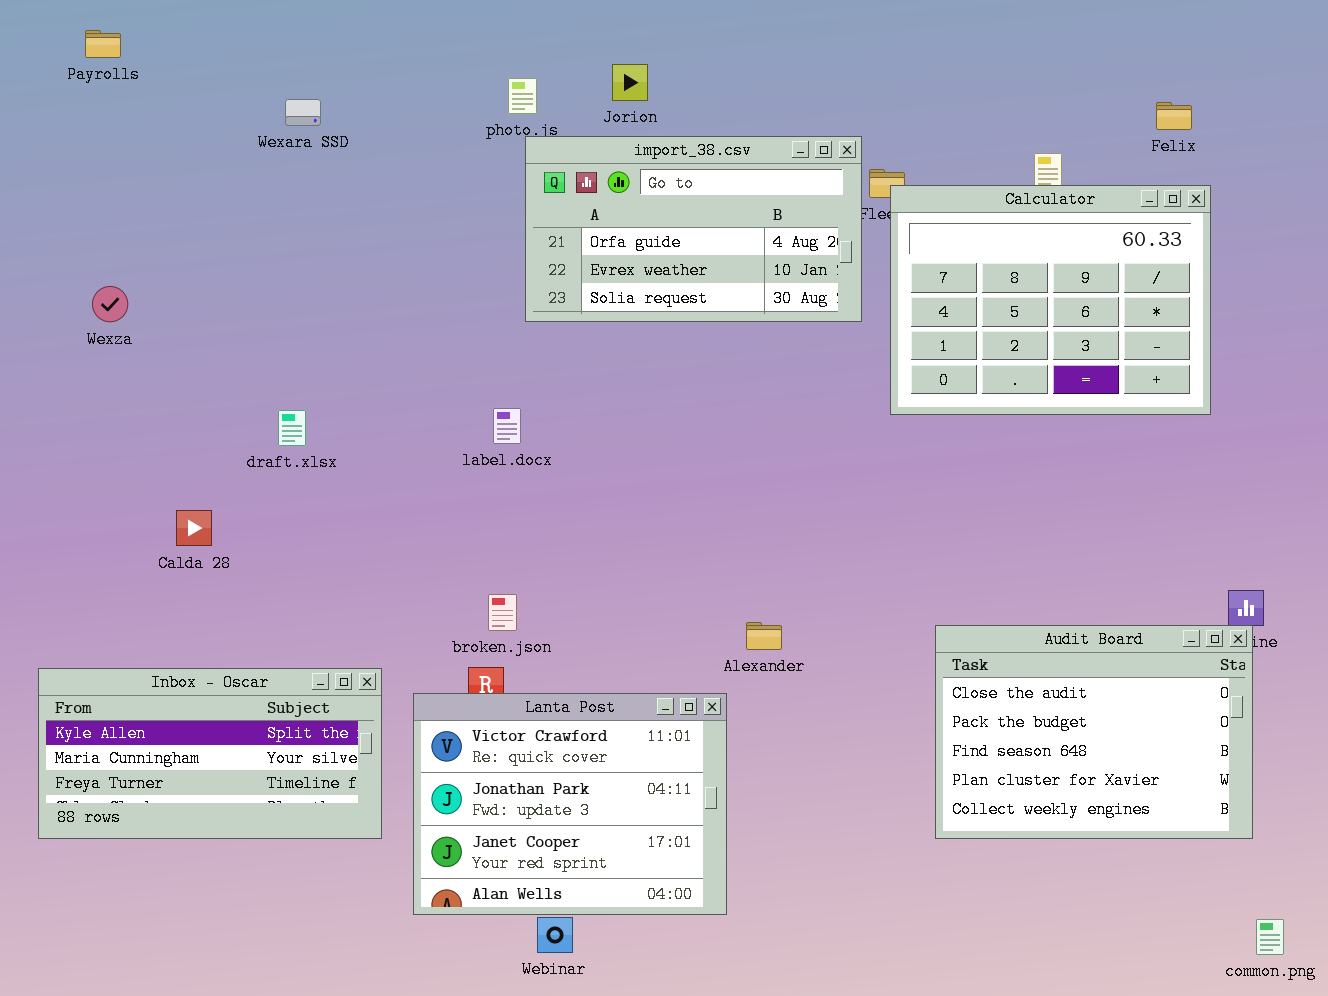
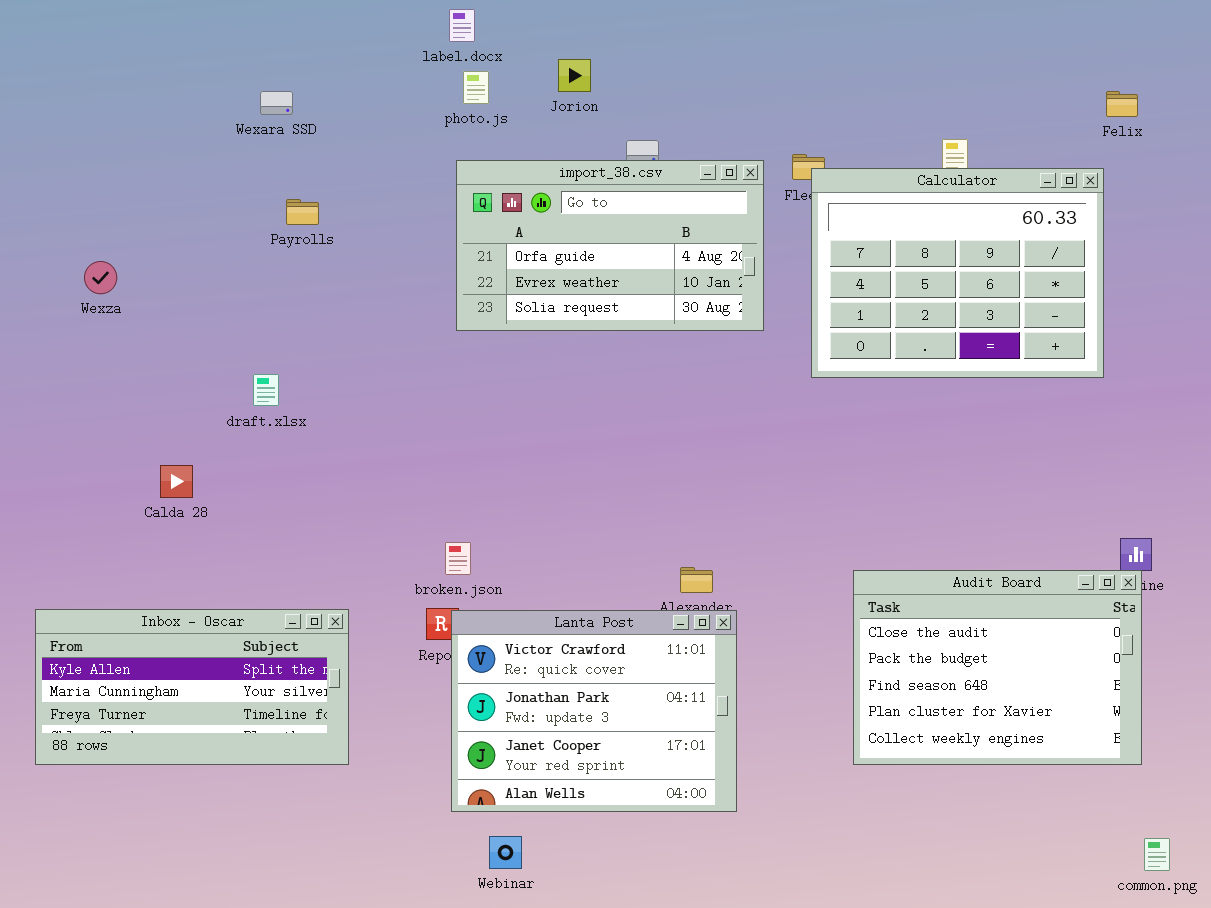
Payrolls: [85,30,121,58] -> [286,199,319,225], moved
Felix: [1156,102,1192,130] -> [1106,91,1138,117], moved
import_38.csv: [525,136,862,322] -> [456,160,764,331], moved
label.docx: [493,408,521,444] -> [449,9,475,42], moved
Lanta Post: [413,693,727,915] -> [451,610,737,812], moved

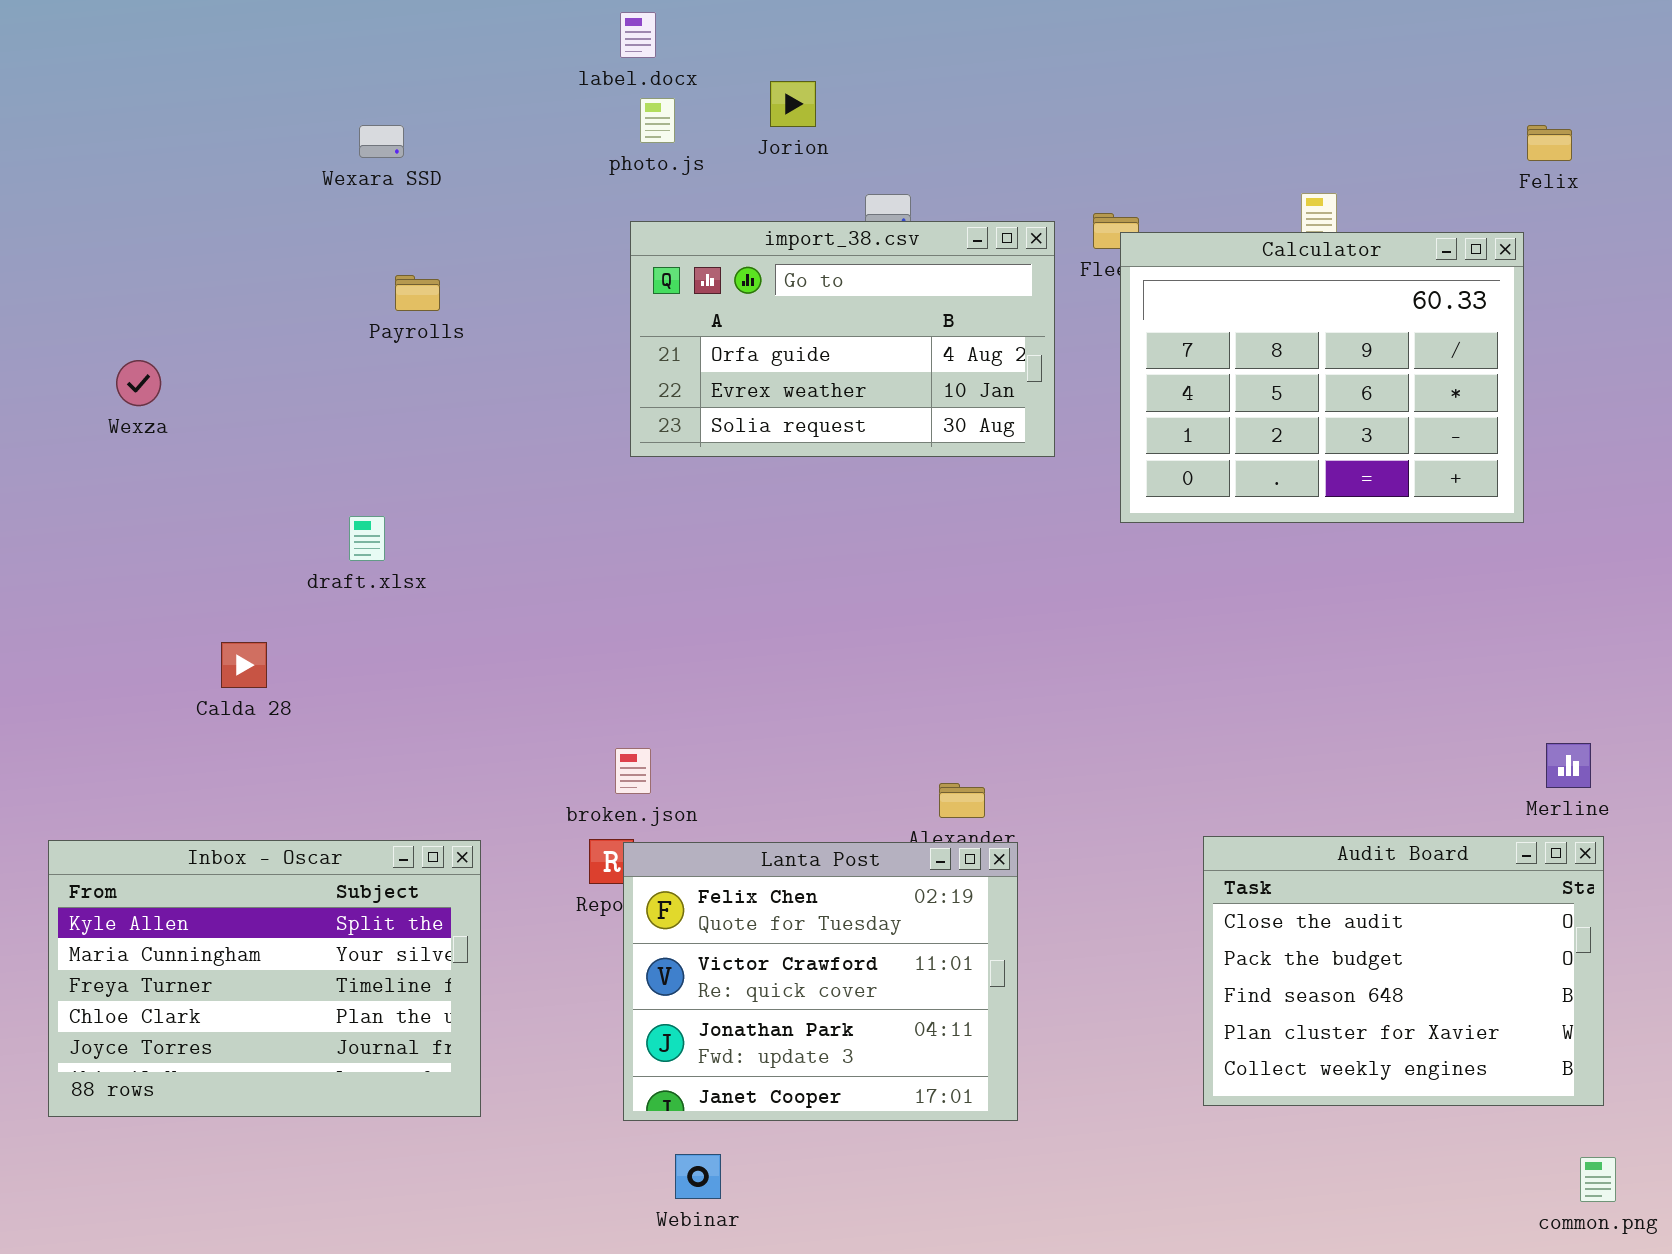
Audit Board: [853,570,1142,765] -> [1203,836,1604,1106], moved
Inbox - Oscar: [35,609,349,765] -> [48,840,481,1117], resized
Lanta Post: [451,610,737,812] -> [623,842,1018,1121], scrolled up 1 row

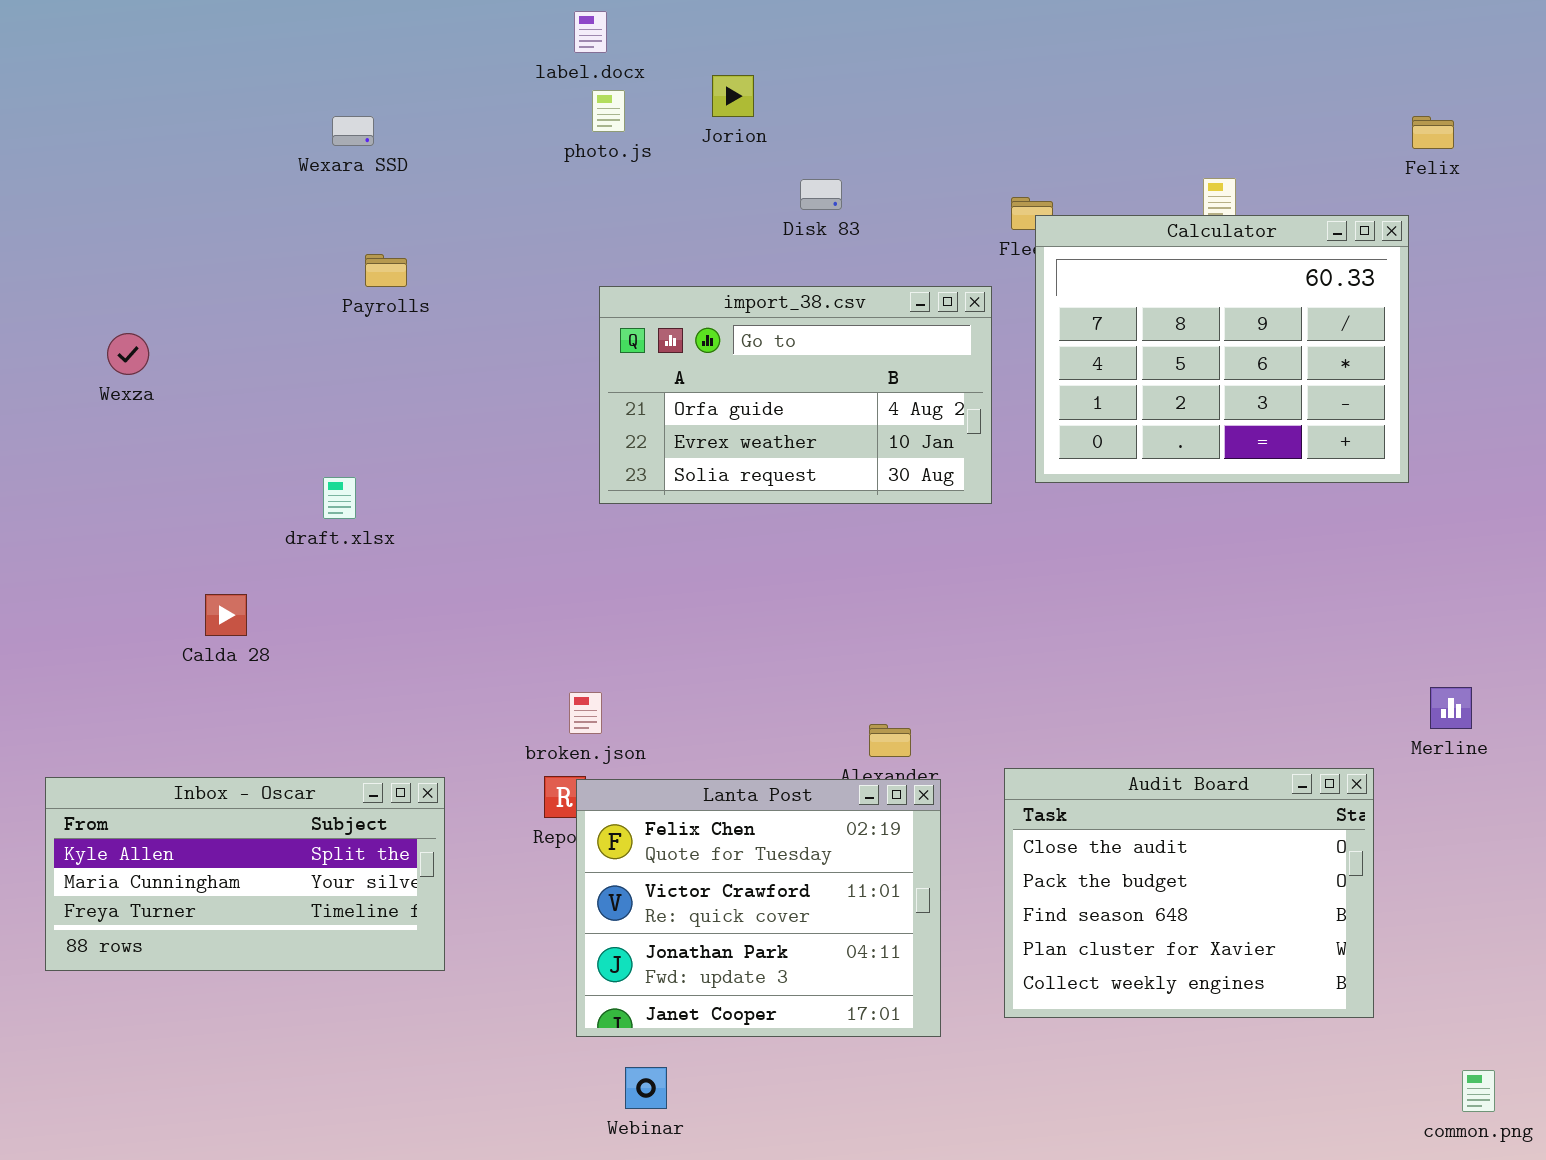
import_38.csv: [630,221,1055,457] -> [599,286,992,504], moved
Audit Board: [1203,836,1604,1106] -> [1004,768,1374,1018], moved
Inbox - Oscar: [48,840,481,1117] -> [45,777,445,971], resized

